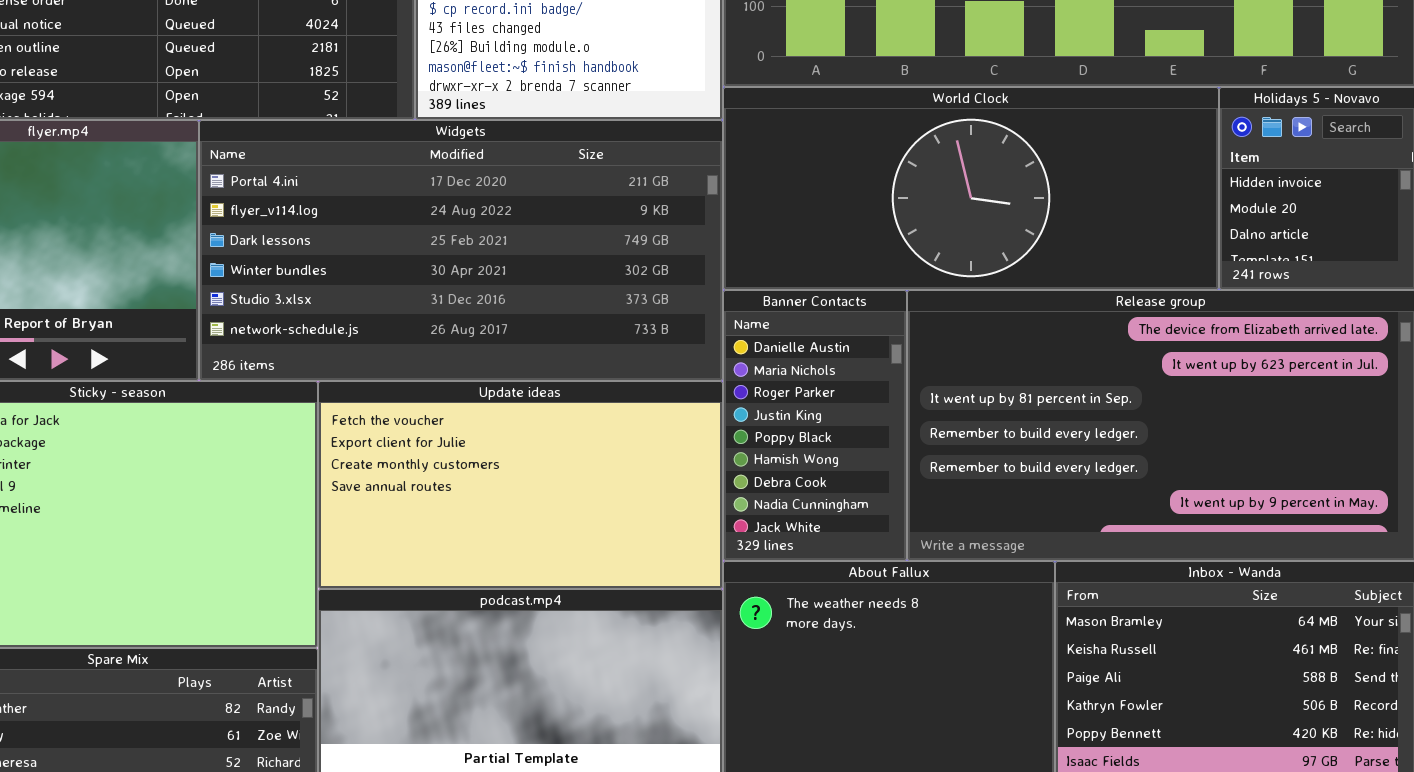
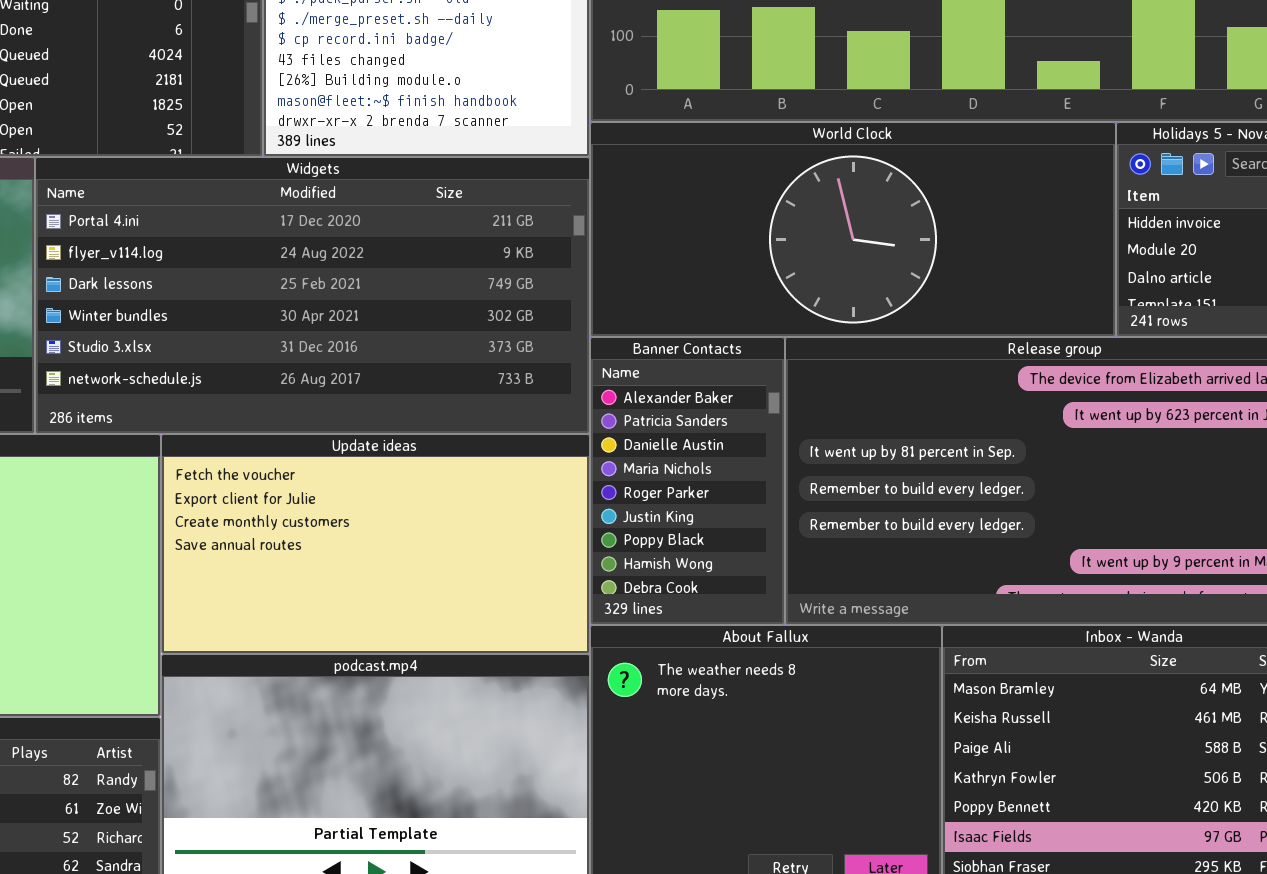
Banner Contacts: [723,290,907,561] -> [590,337,785,625], scrolled up 2 rows

